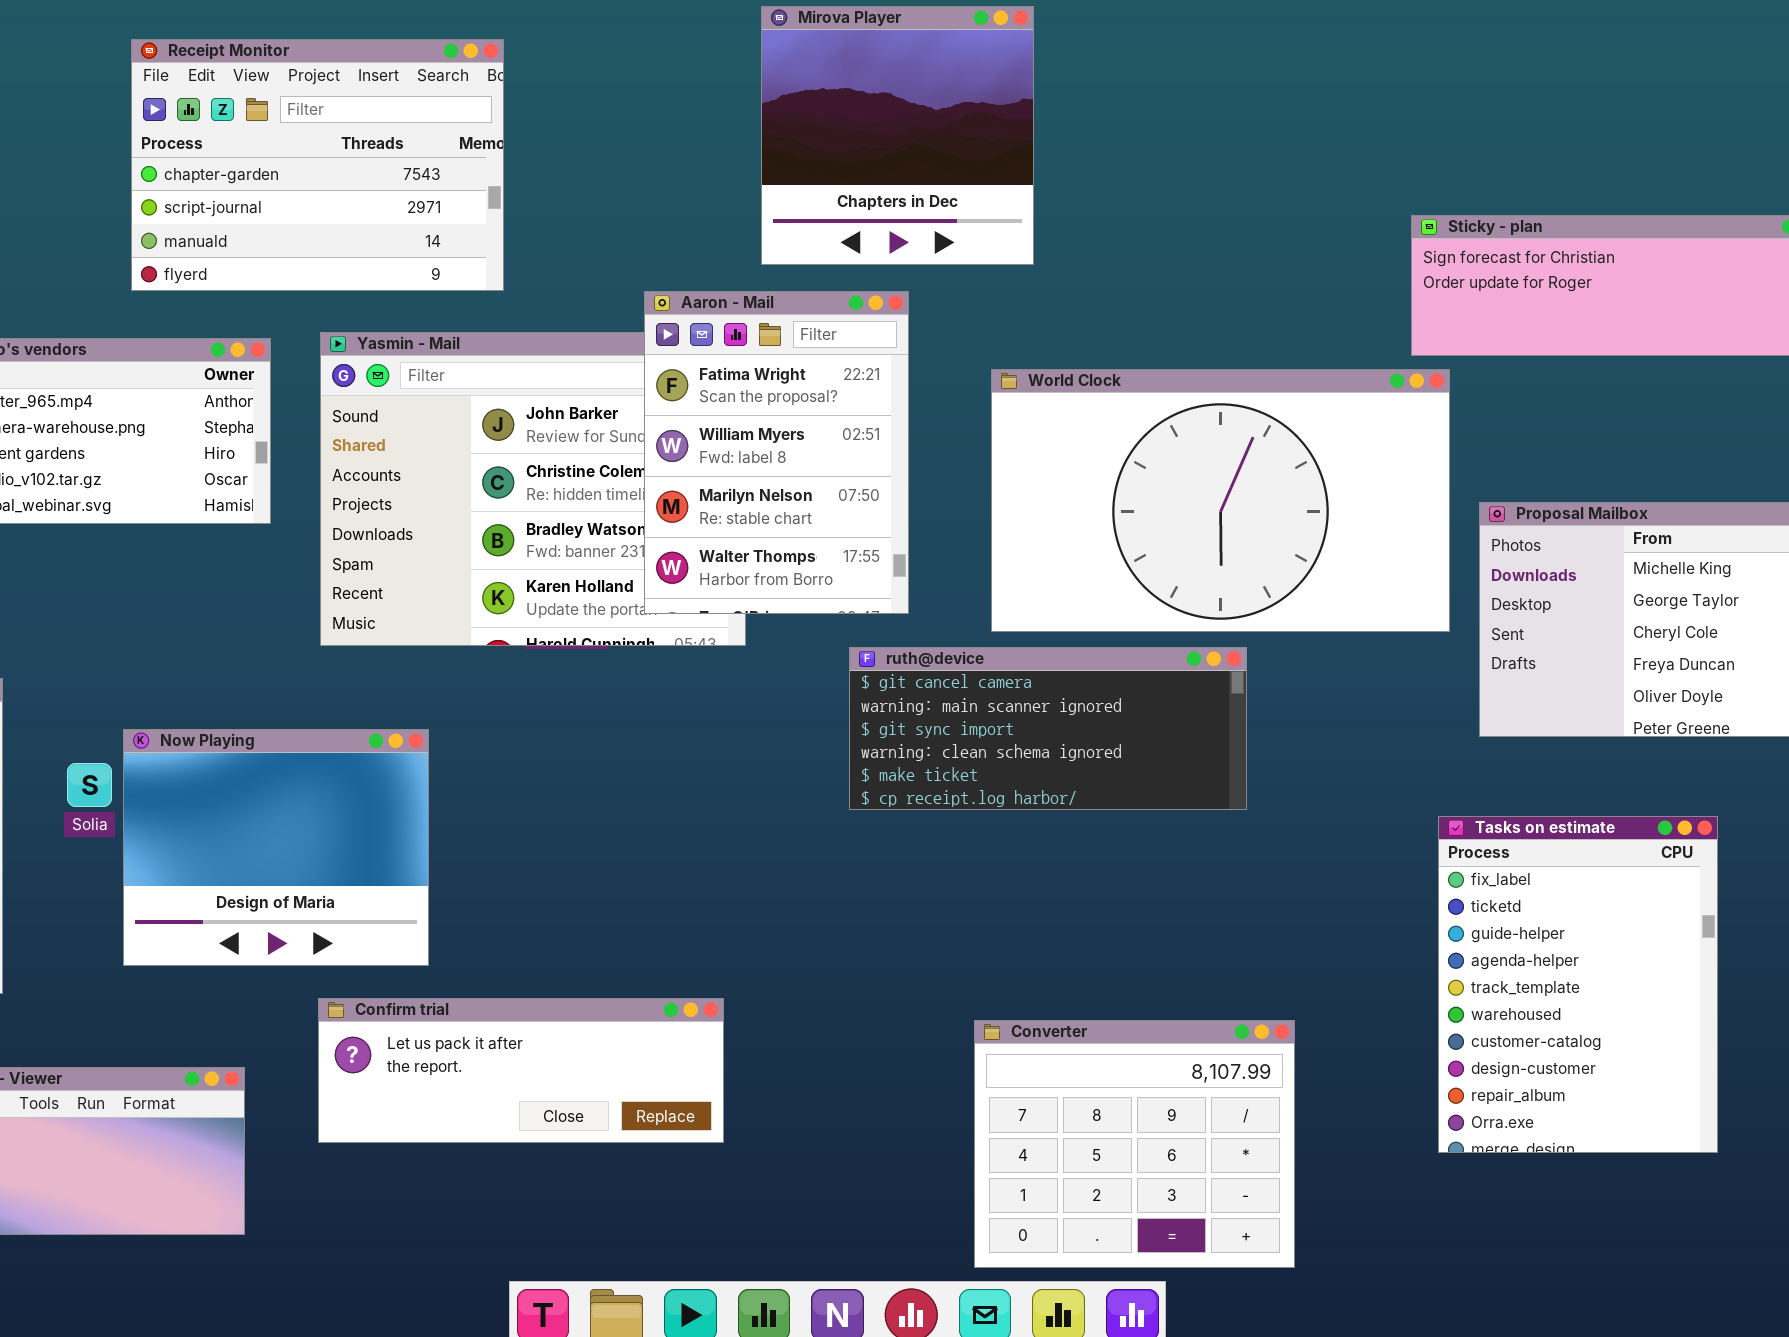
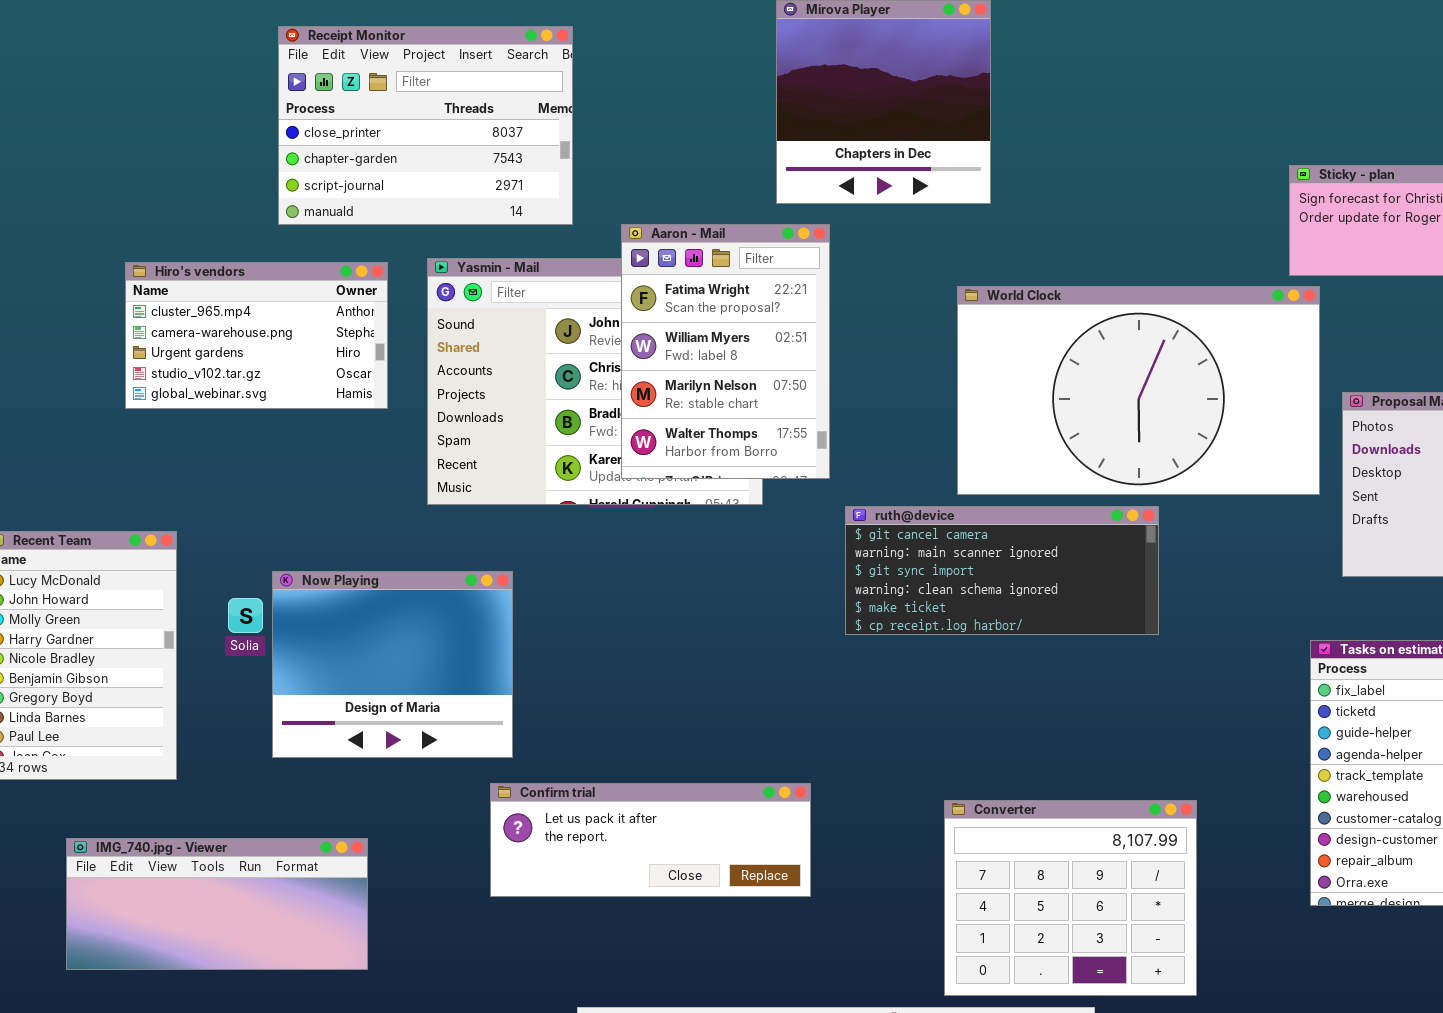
Receipt Monitor: [131,39,504,291] -> [278,26,573,225], scrolled up 1 row
Aaron - Mail: [644,291,909,614] -> [621,224,830,479], moved
Confirm trial: [318,998,724,1143] -> [490,783,811,897], moved

